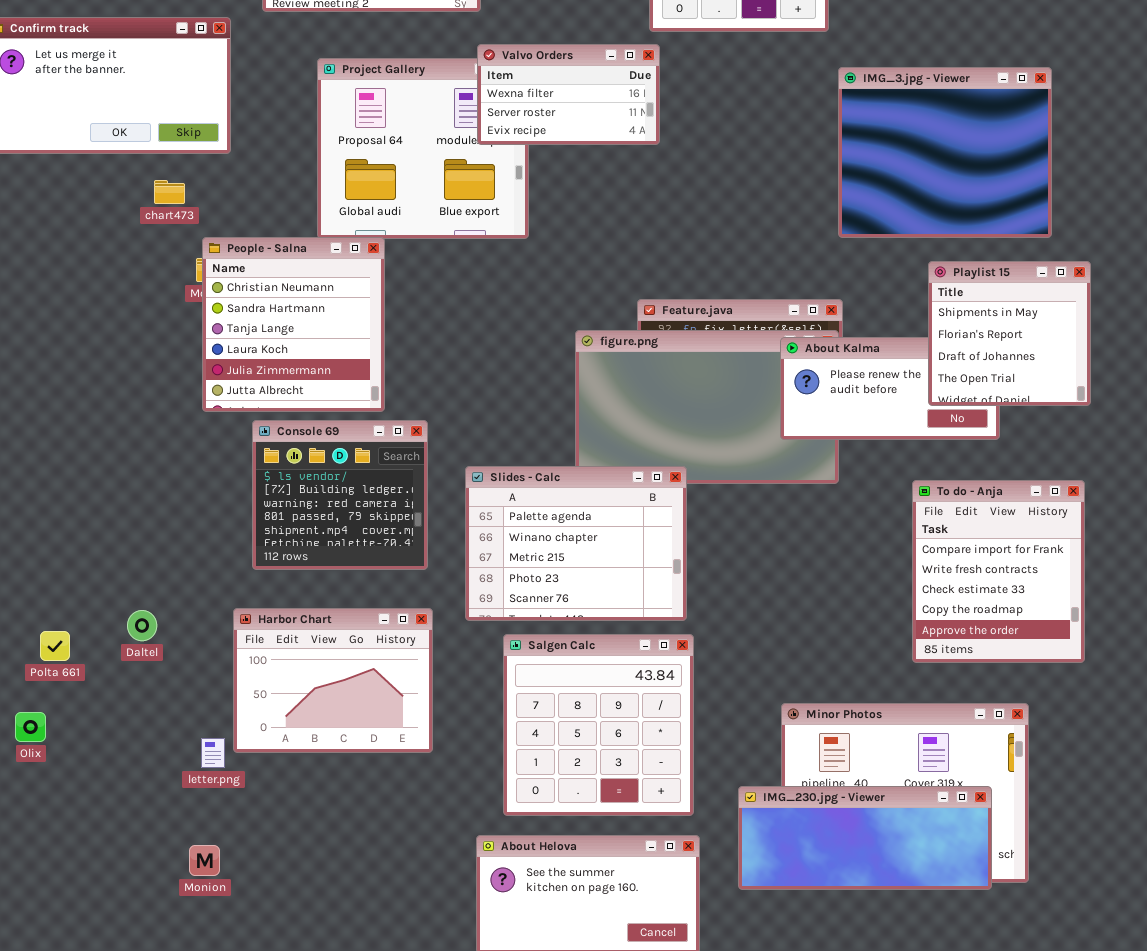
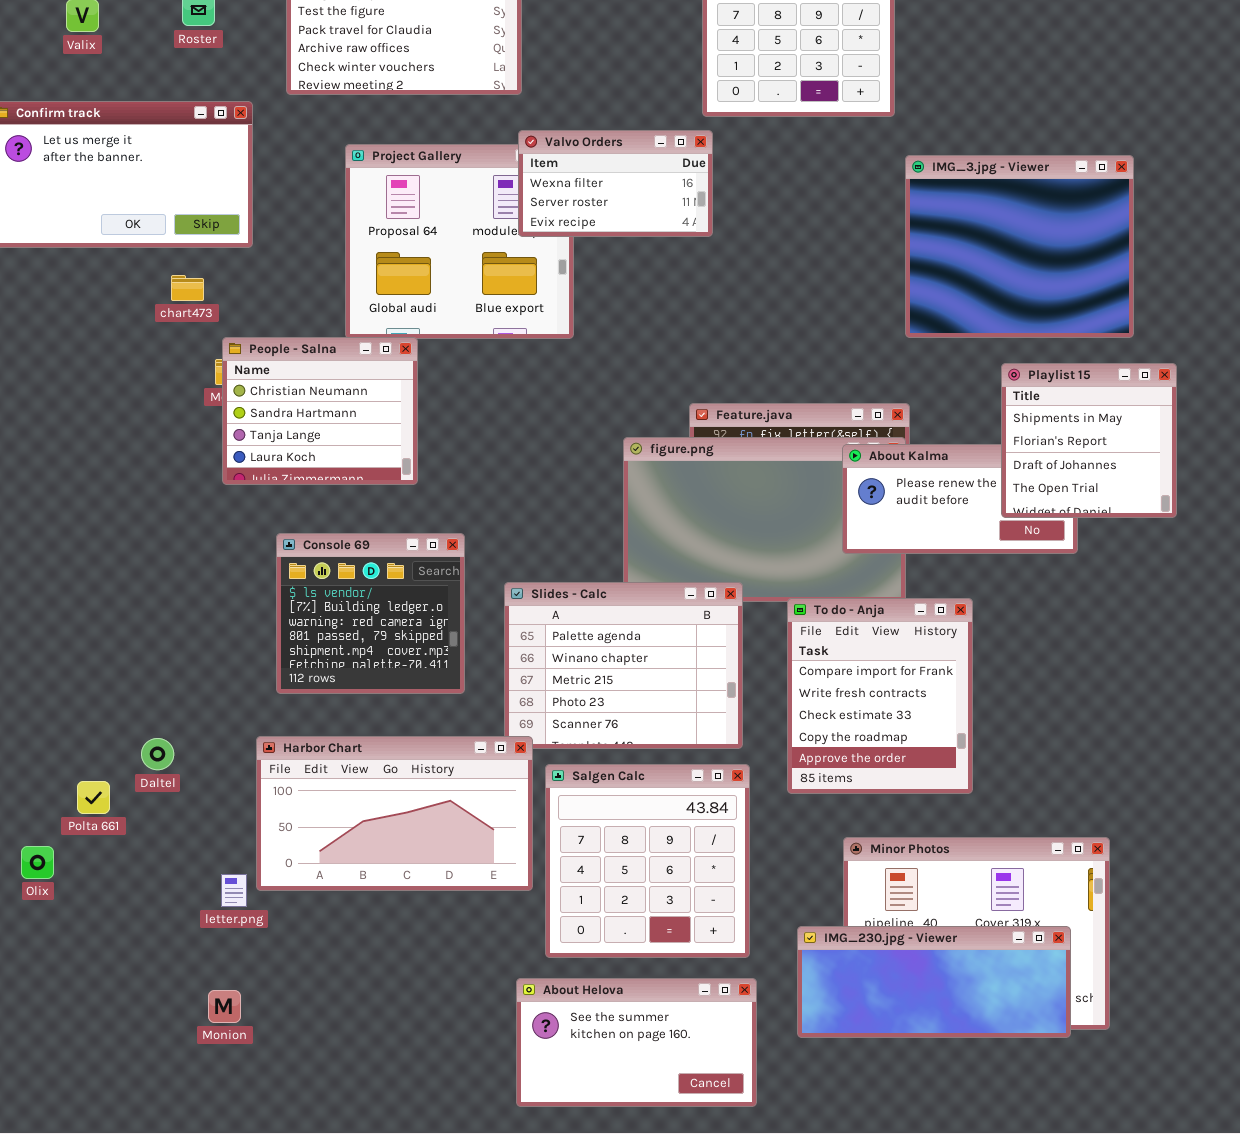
People - Salna: [202,237,385,412] -> [222,337,418,485], resized
To do - Anja: [912,480,1085,663] -> [787,598,973,794], moved
Harbor Chart: [233,608,433,753] -> [256,736,533,891], resized
Polta 661: [40,631,70,661] -> [77,781,110,814], moved

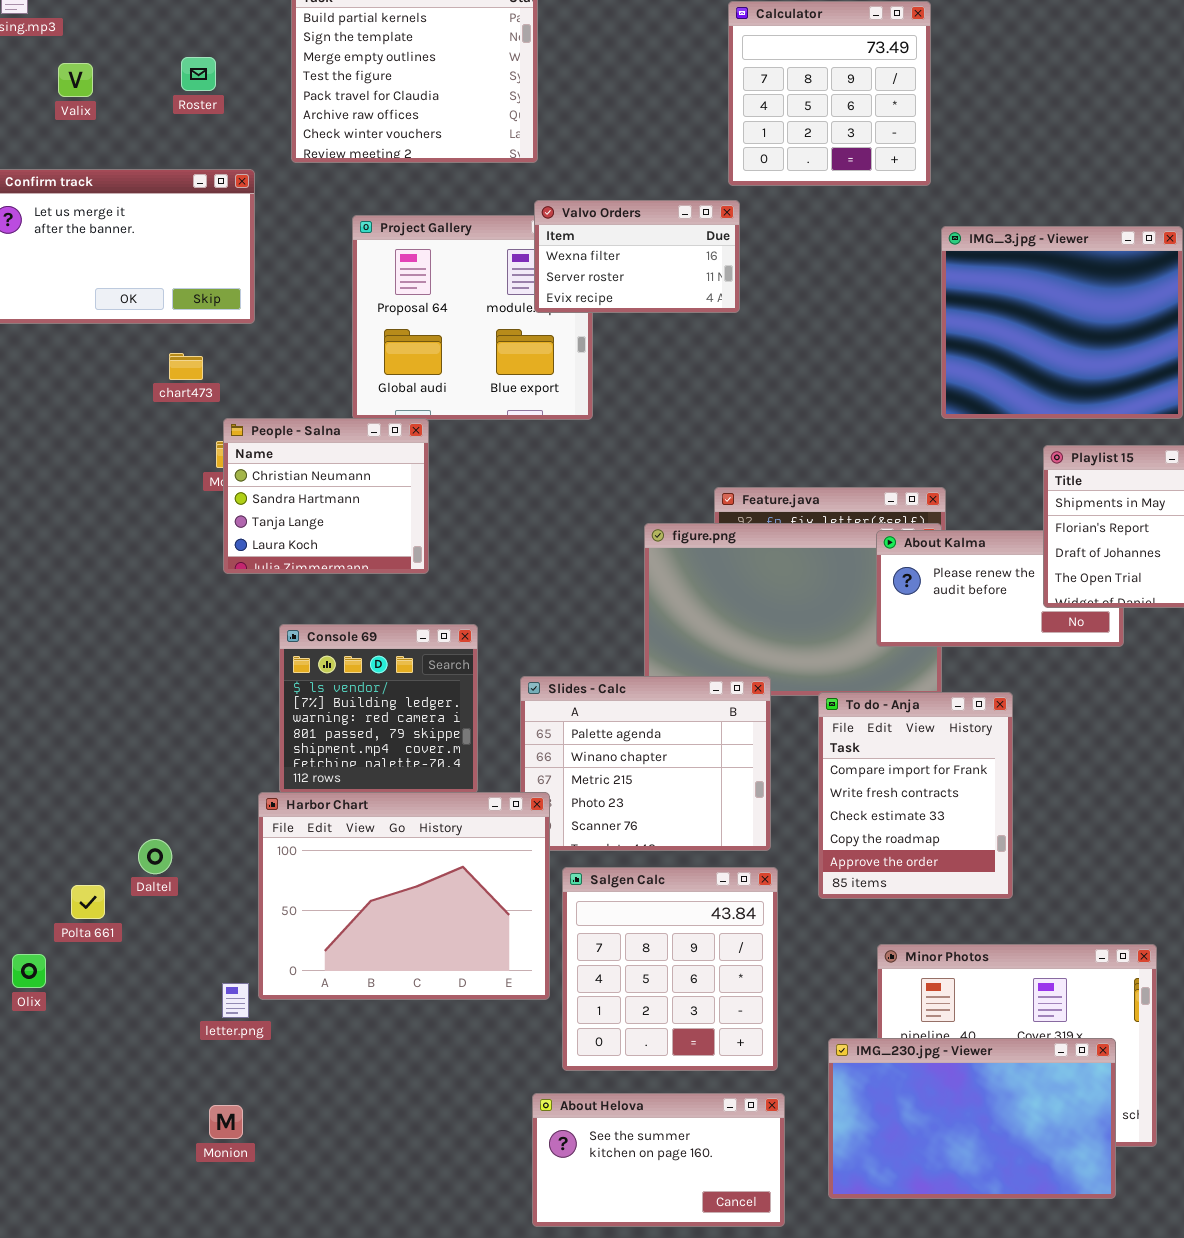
Harbor Chart: [256,736,533,891] -> [258,792,550,1000], resized
IMG_230.jpg - Viewer: [797,926,1071,1038] -> [828,1038,1116,1199], resized

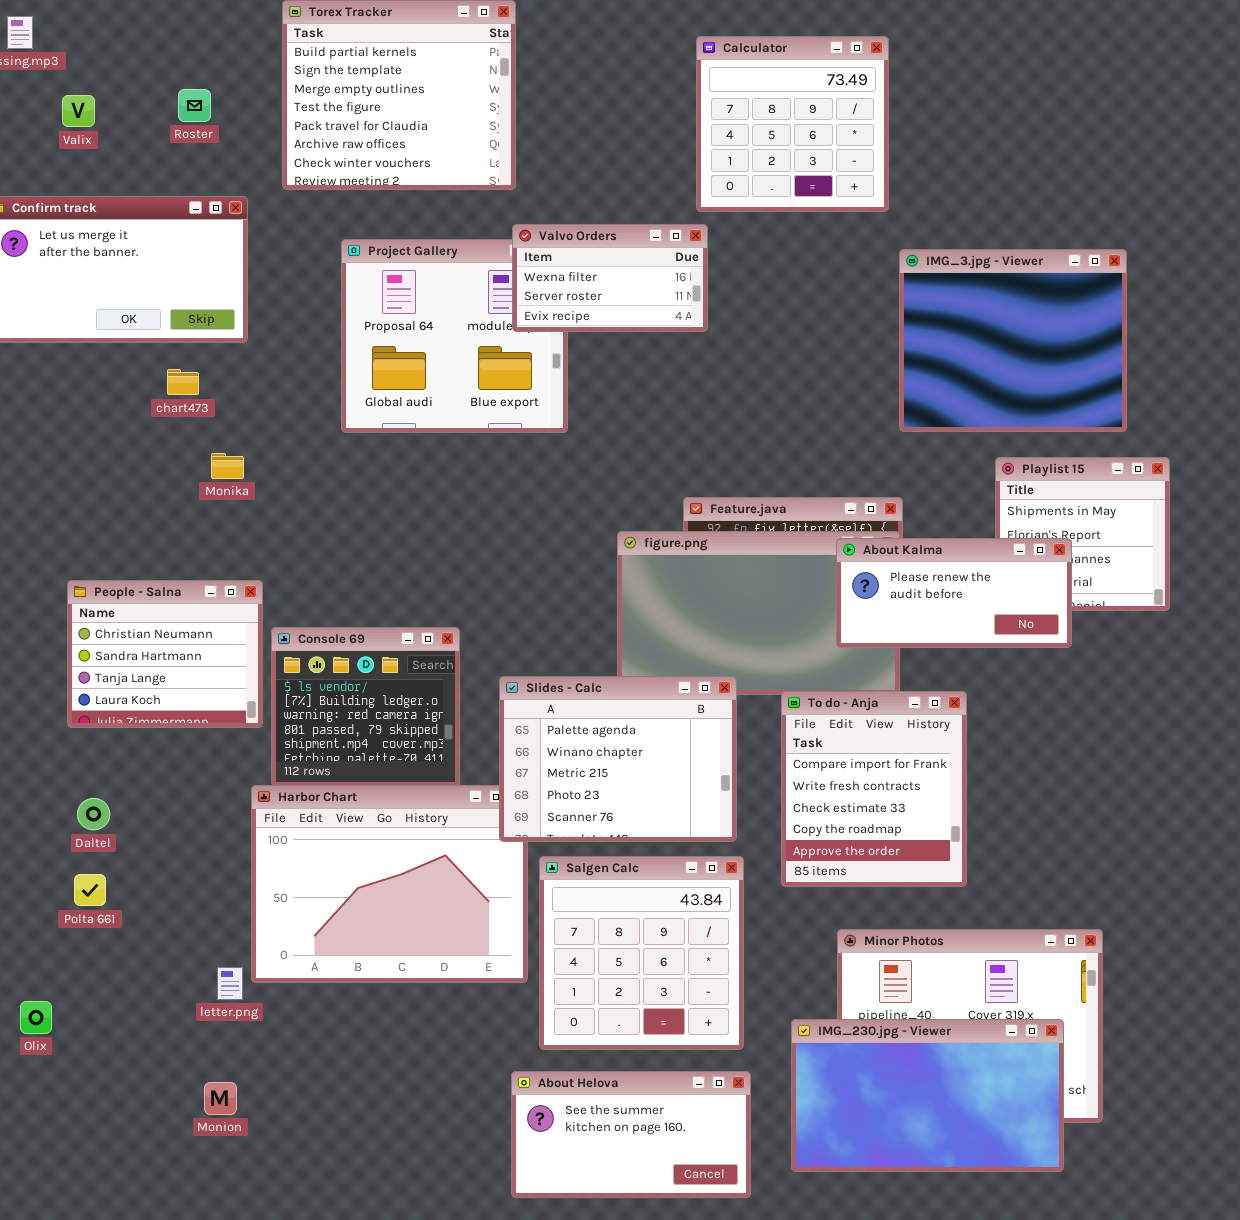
People - Salna: [223,418,429,574] -> [67,580,263,728], moved
About Kalma: [876,530,1124,647] -> [836,538,1072,648], raised
Slides - Calc: [520,676,771,851] -> [499,676,737,842], raised
Daltel: [138,839,172,874] -> [77,798,110,830], moved
Olix: [12,954,46,988] -> [20,1001,52,1034], moved

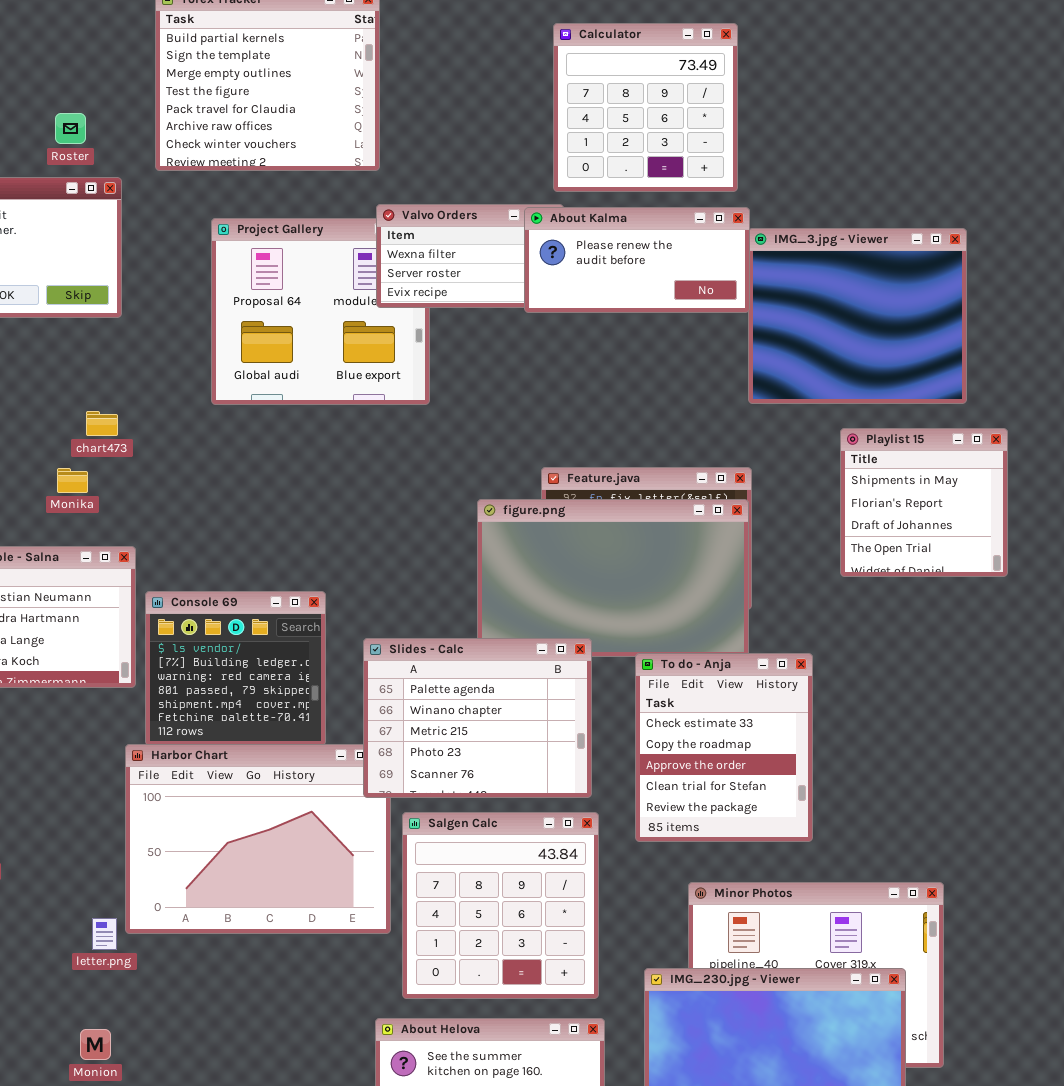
Roster: [178,89,211,122] -> [55,113,86,144], moved
chart473: [167,369,199,395] -> [86,411,118,436], moved
Monika: [211,453,244,479] -> [57,468,88,493], moved
About Kalma: [836,538,1072,648] -> [524,207,750,313], moved
To do - Anja: [781,691,967,887] -> [635,653,813,842], scrolled down 2 rows

